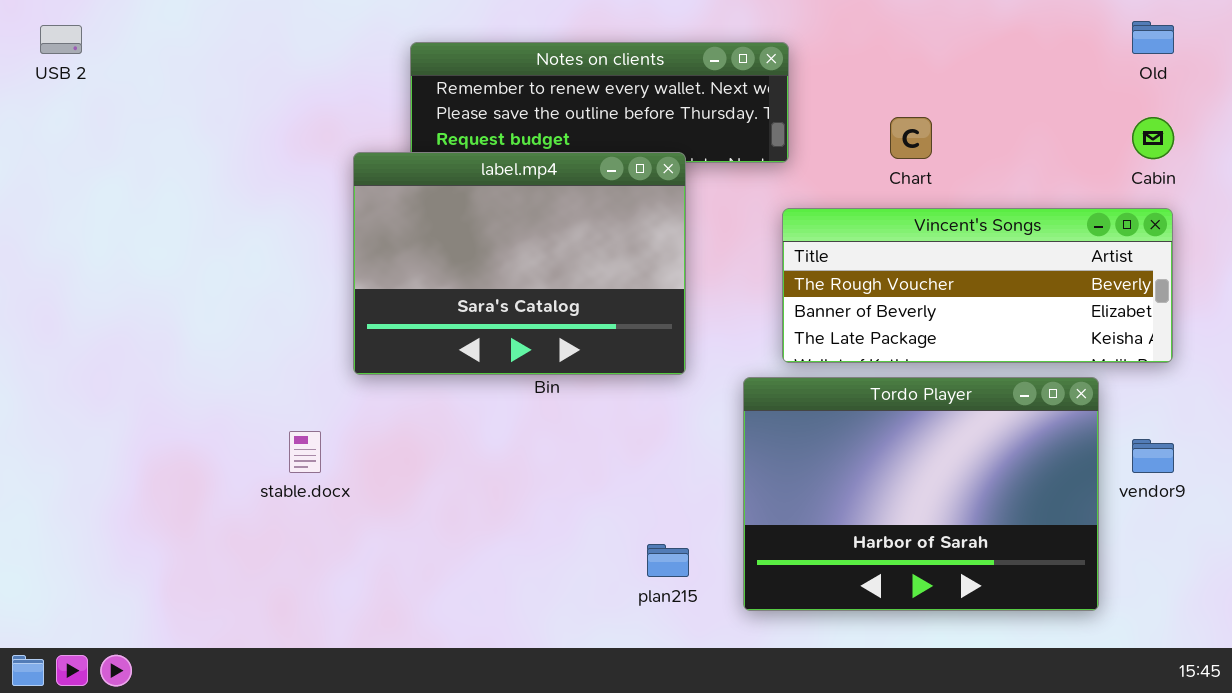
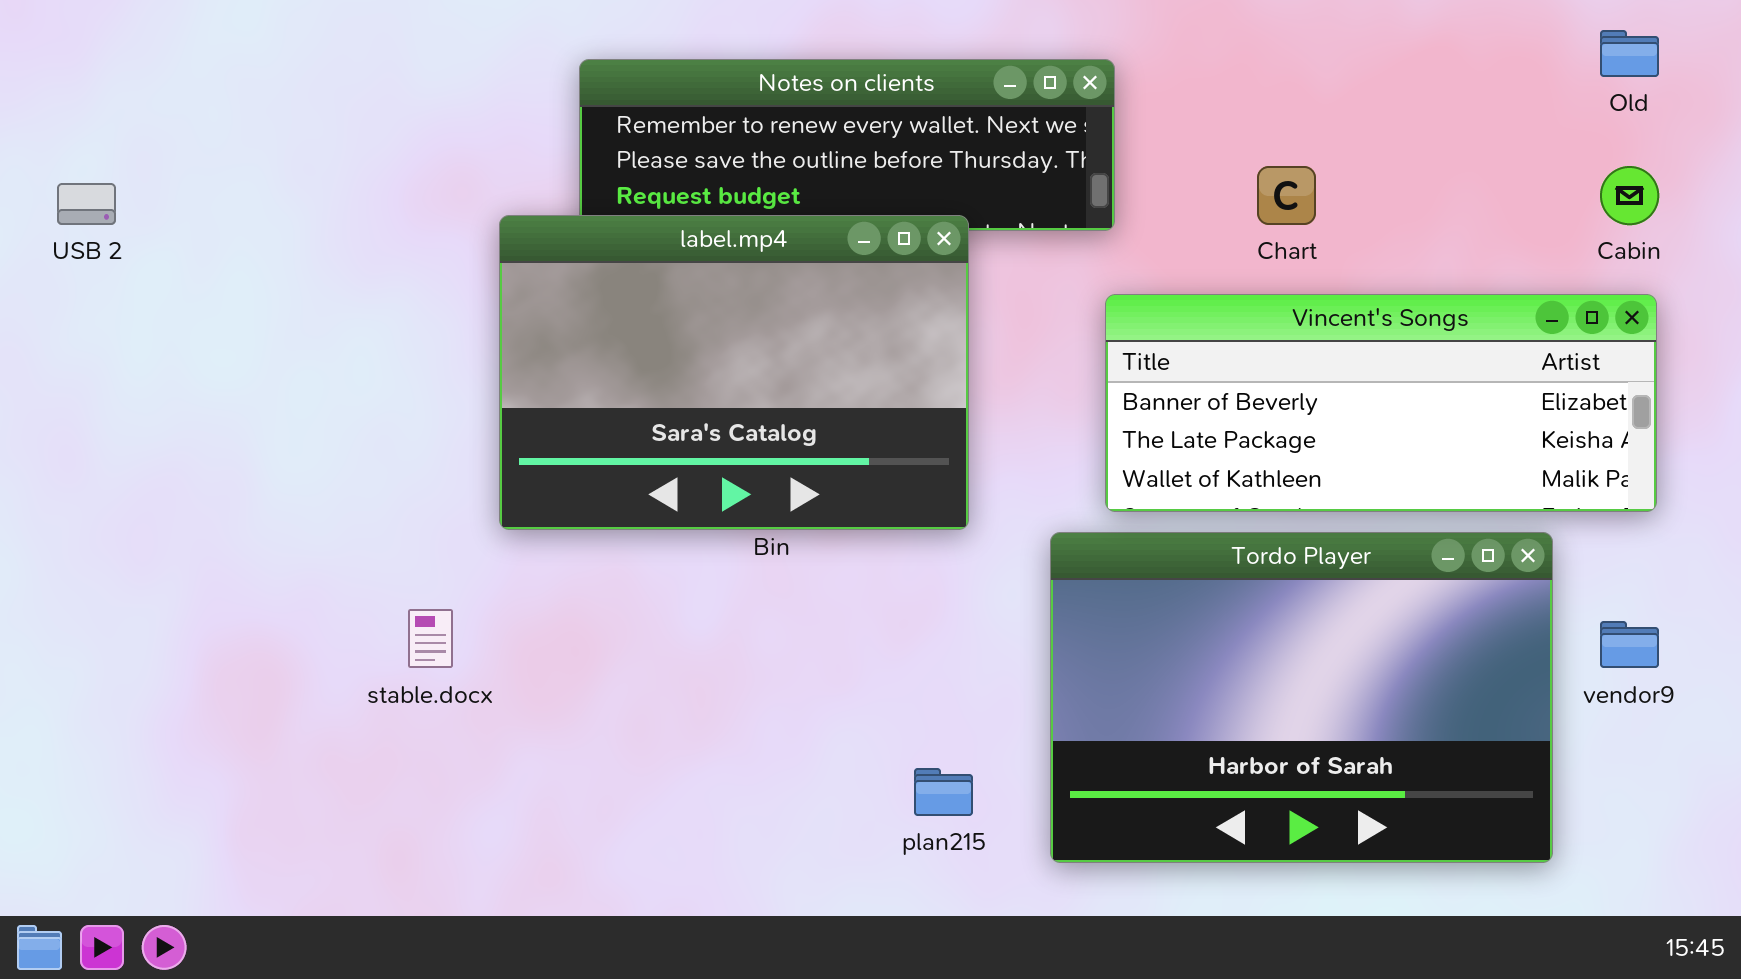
USB 2: [40,25,82,54] -> [57,183,116,225], moved
Vincent's Songs: [782,208,1173,363] -> [1105,294,1657,512], scrolled down 1 row

